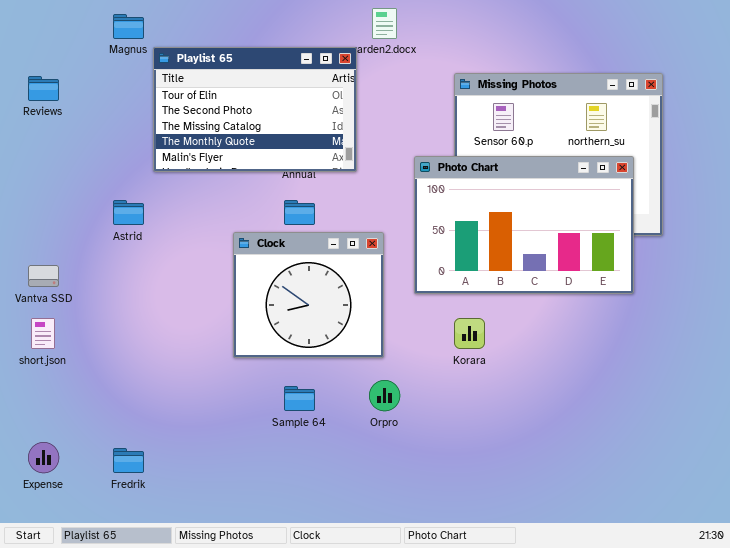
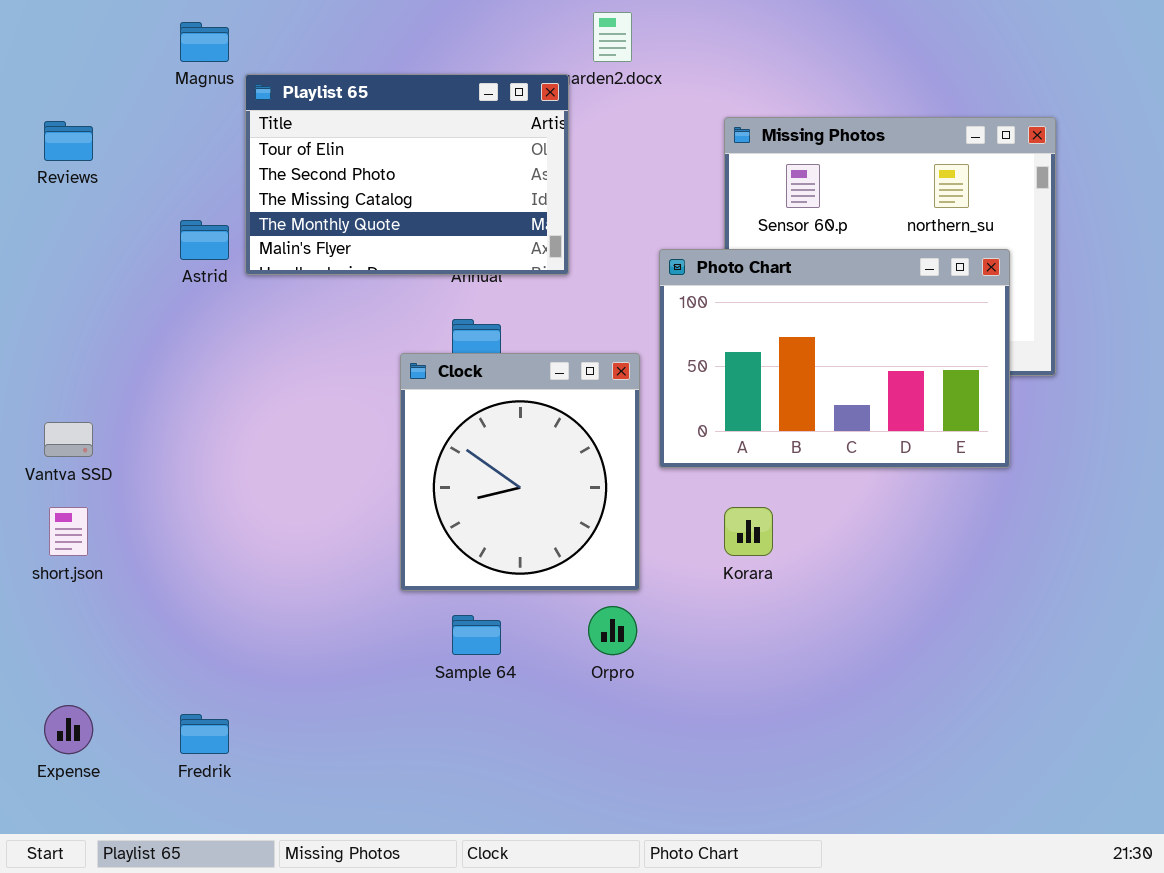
Astrid: [113,200,144,225] -> [180,220,229,260], moved
Clock: [233,232,384,358] -> [400,353,640,591], moved, resized

